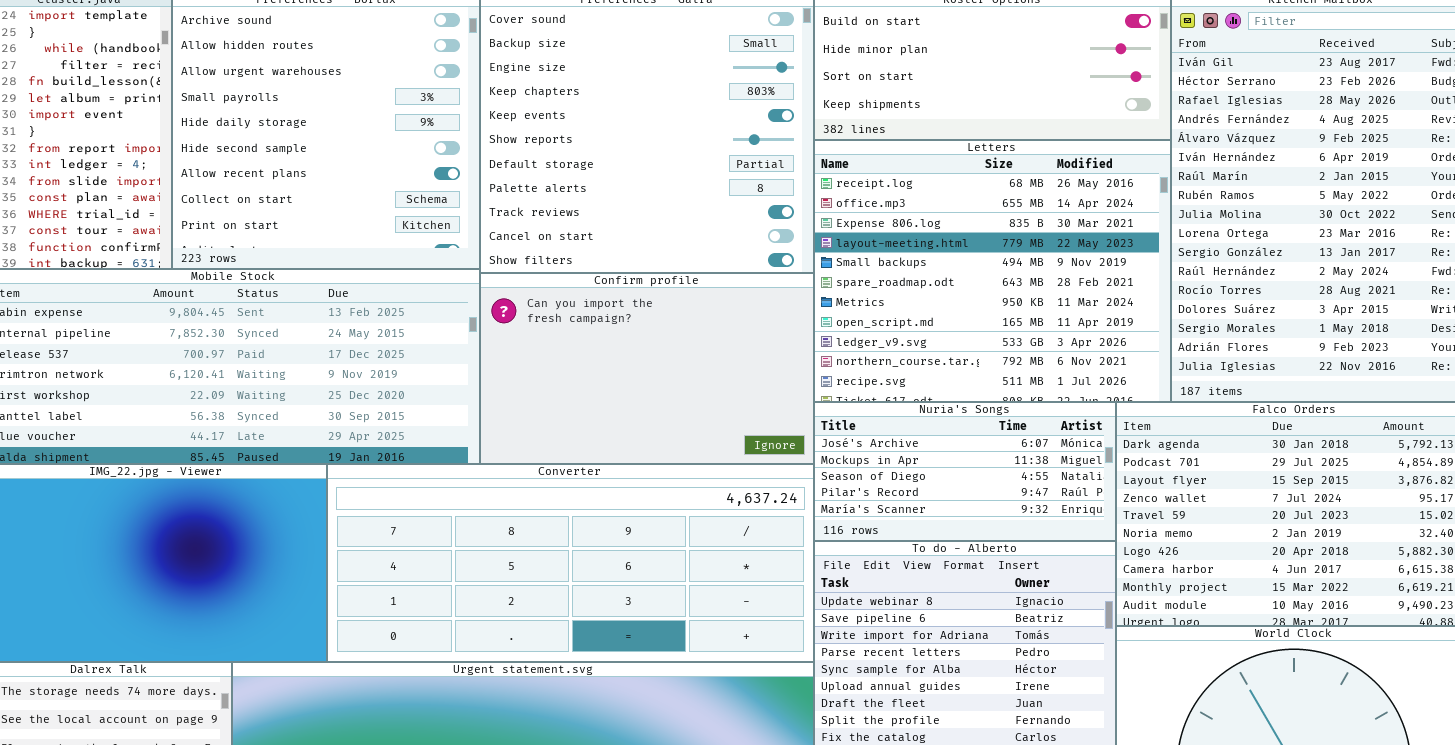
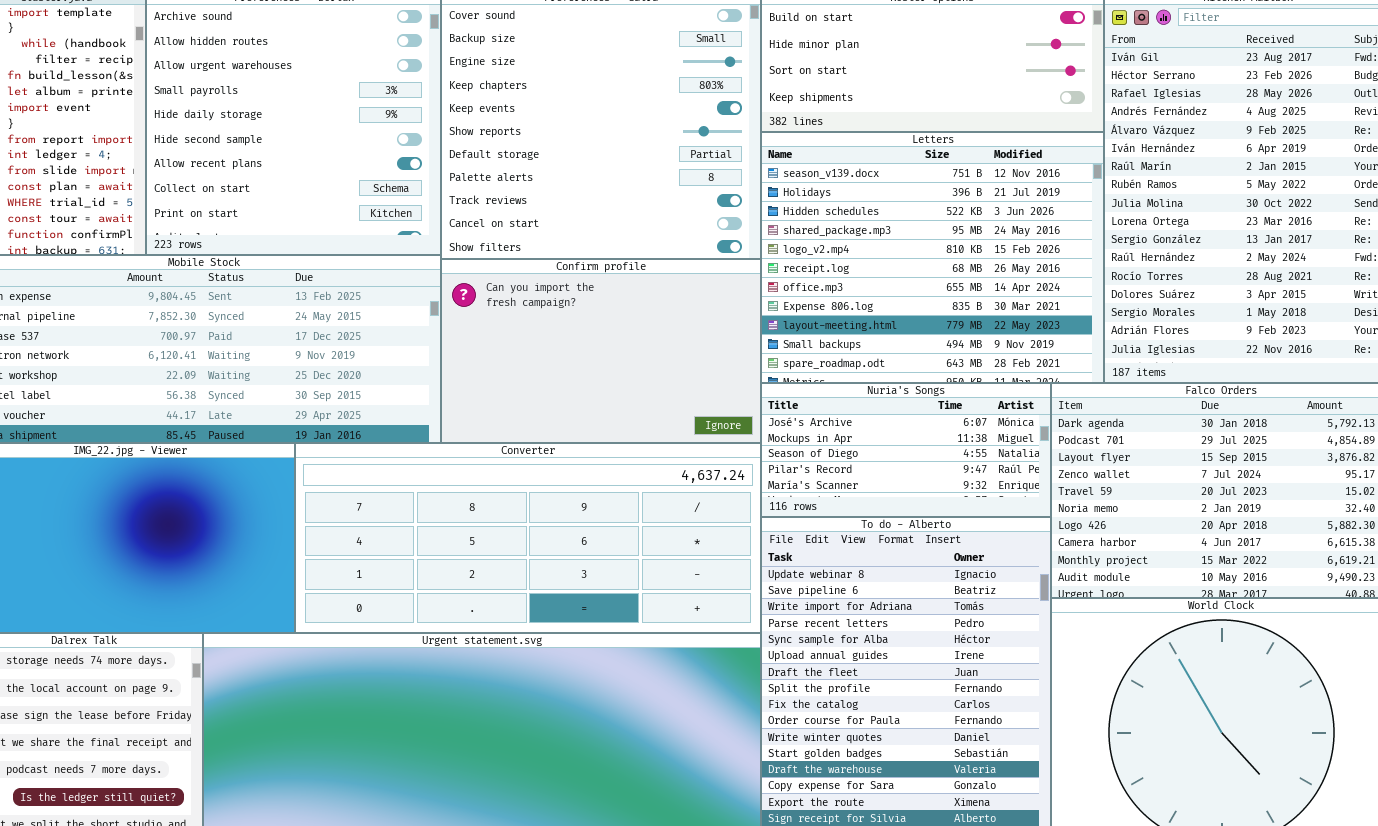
Letters: [814,140,1171,402] -> [761,132,1104,383], scrolled up 5 rows

